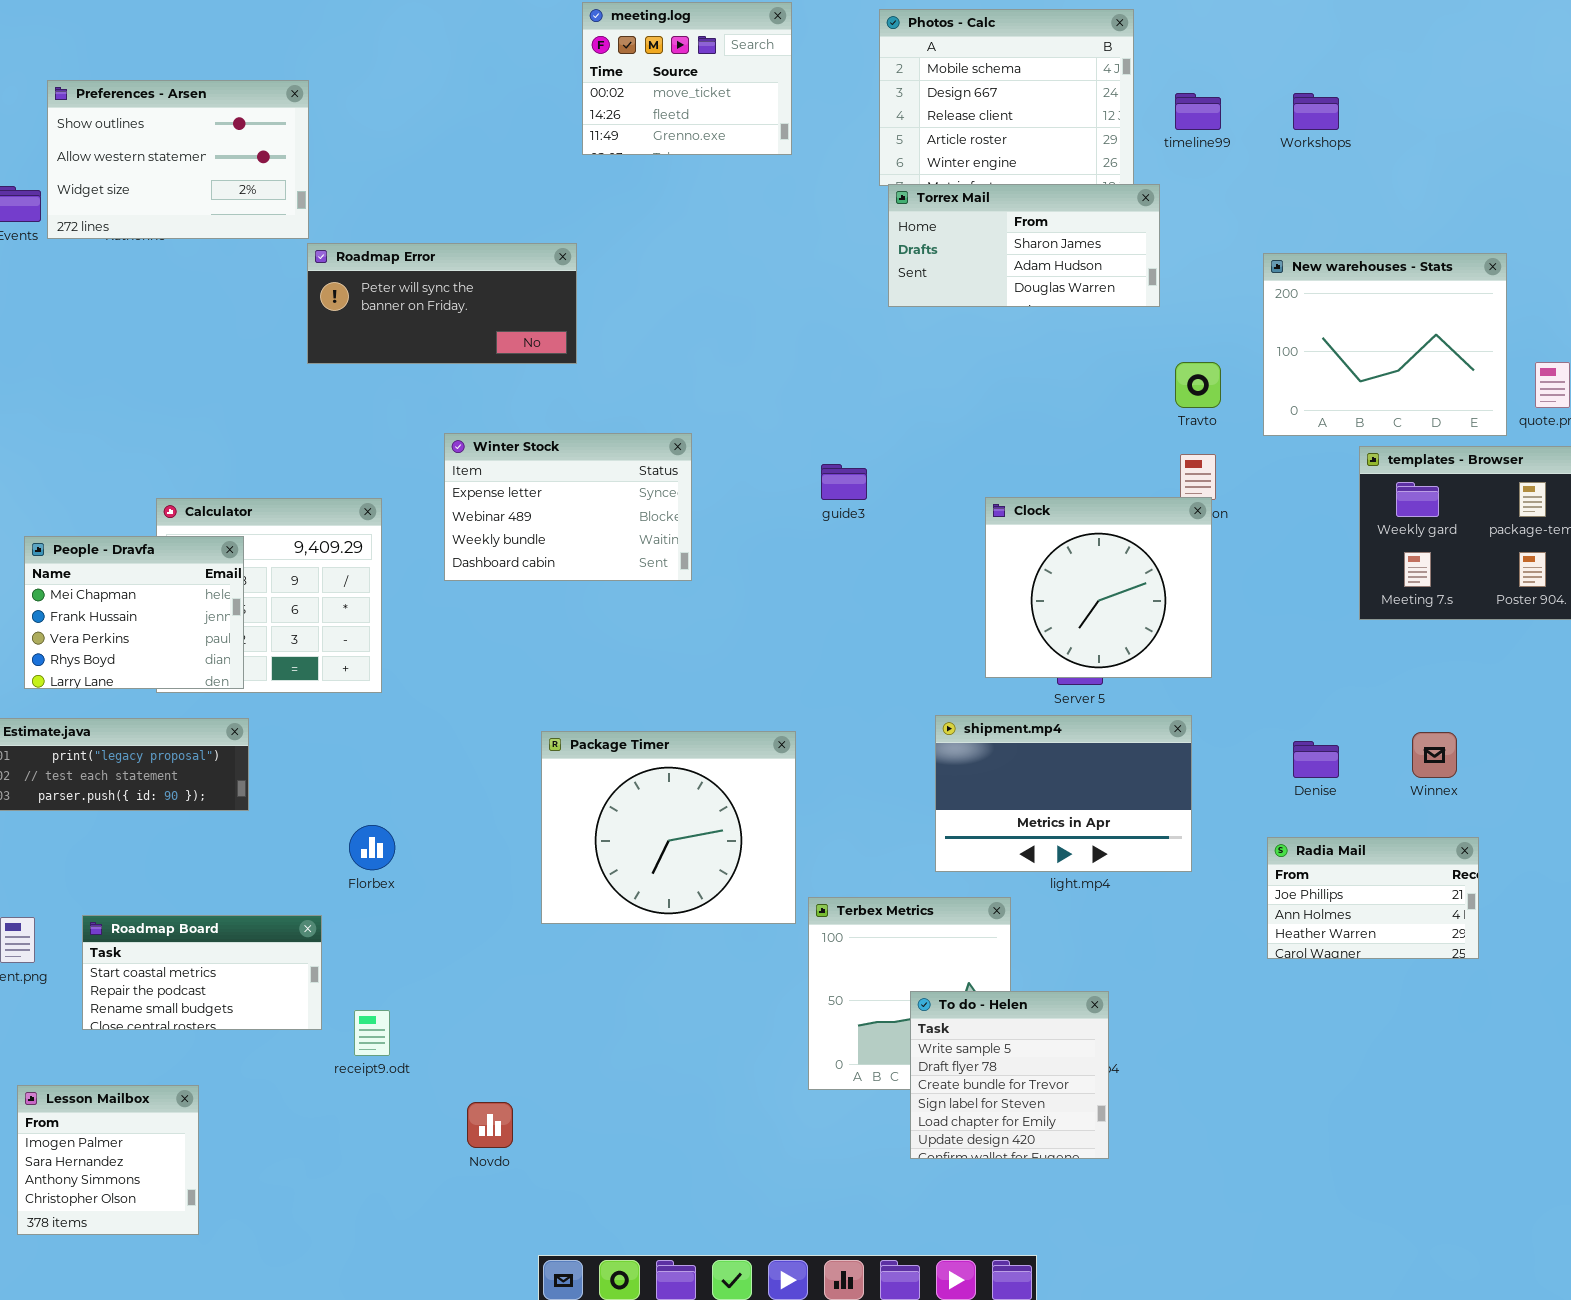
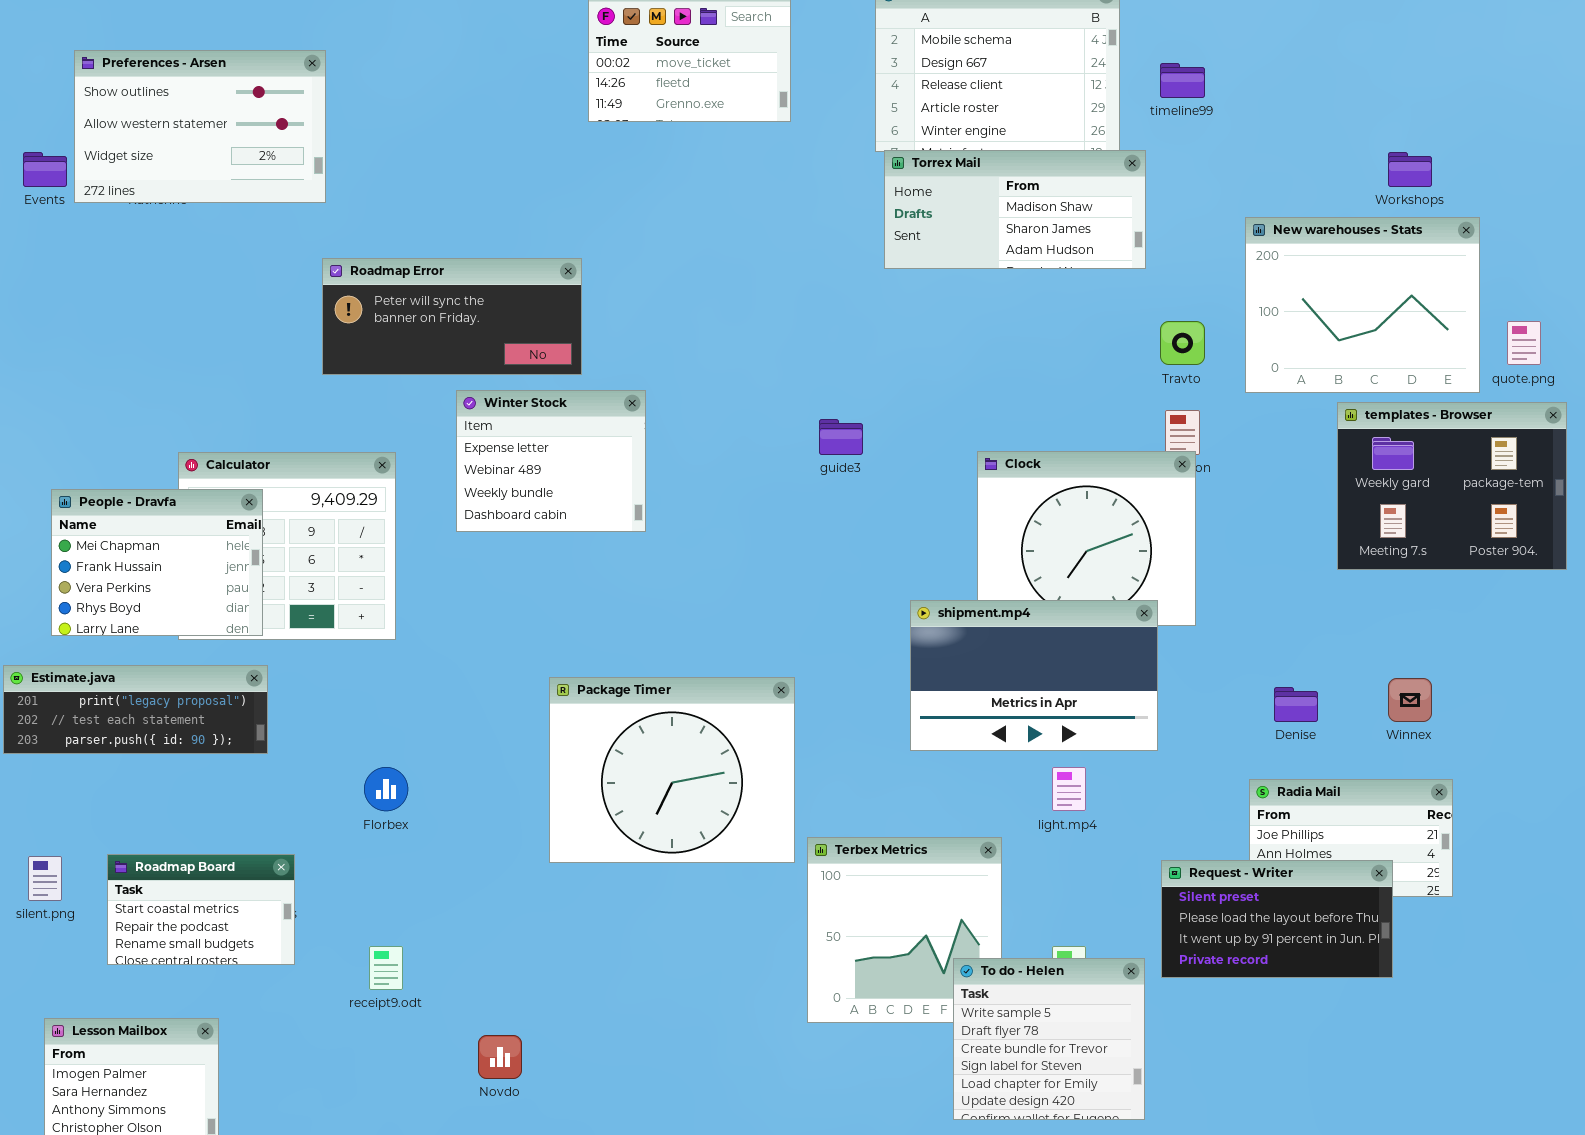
Workshops: [1293,93,1339,130] -> [1388,152,1432,187], moved
Torrex Mail: [888,184,1160,307] -> [884,150,1146,269], scrolled up 1 row
Roadmap Error: [307,243,577,364] -> [322,258,582,375], moved
Winter Stock: [444,433,692,581] -> [456,390,646,532], resized
shipment.mp4: [935,715,1192,872] -> [910,600,1158,751], moved
Roadmap Board: [82,915,322,1030] -> [107,854,295,965], resized
Request - Writer: none -> [1161,860,1393,978], opened
To do - Helen: [910,991,1109,1159] -> [953,958,1145,1120], moved

